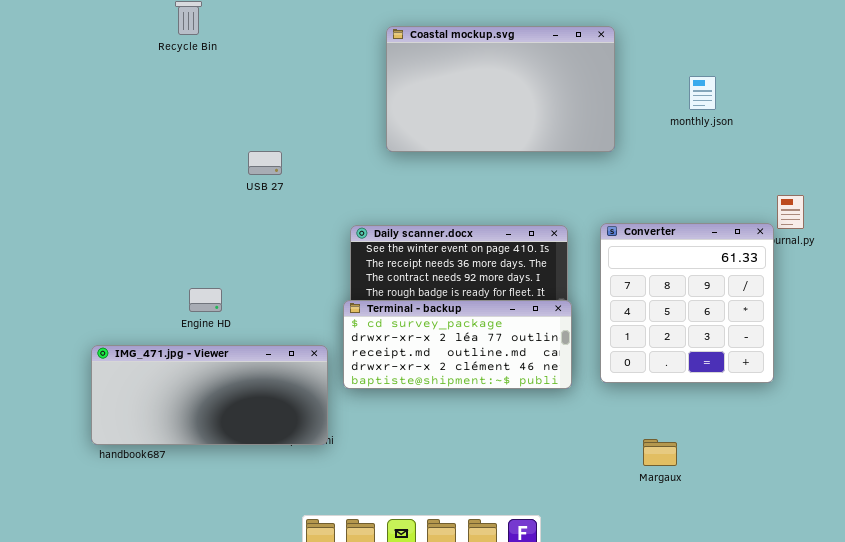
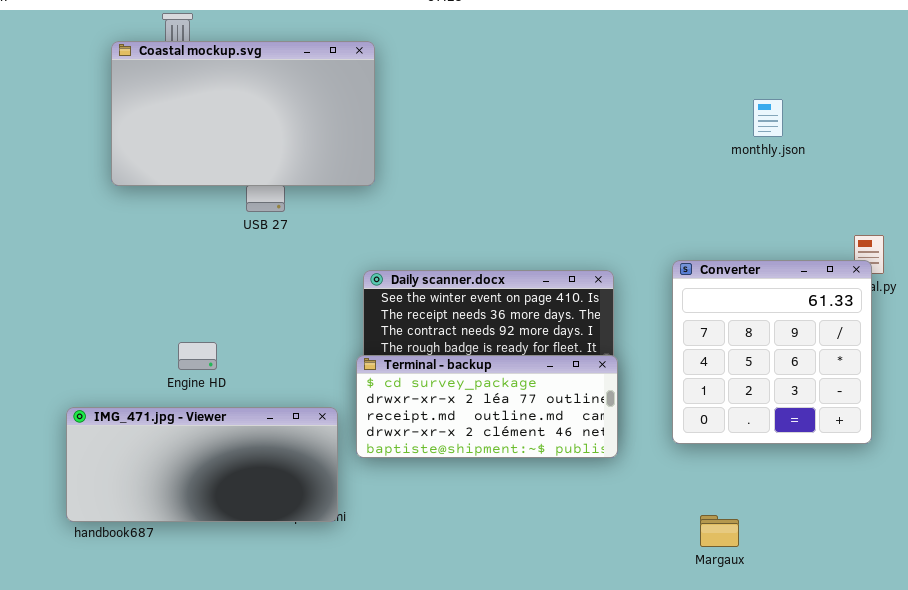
Coastal mockup.svg: [386,26,615,152] -> [111,41,375,186], moved
Converter: [600,223,774,383] -> [672,260,872,444], moved

